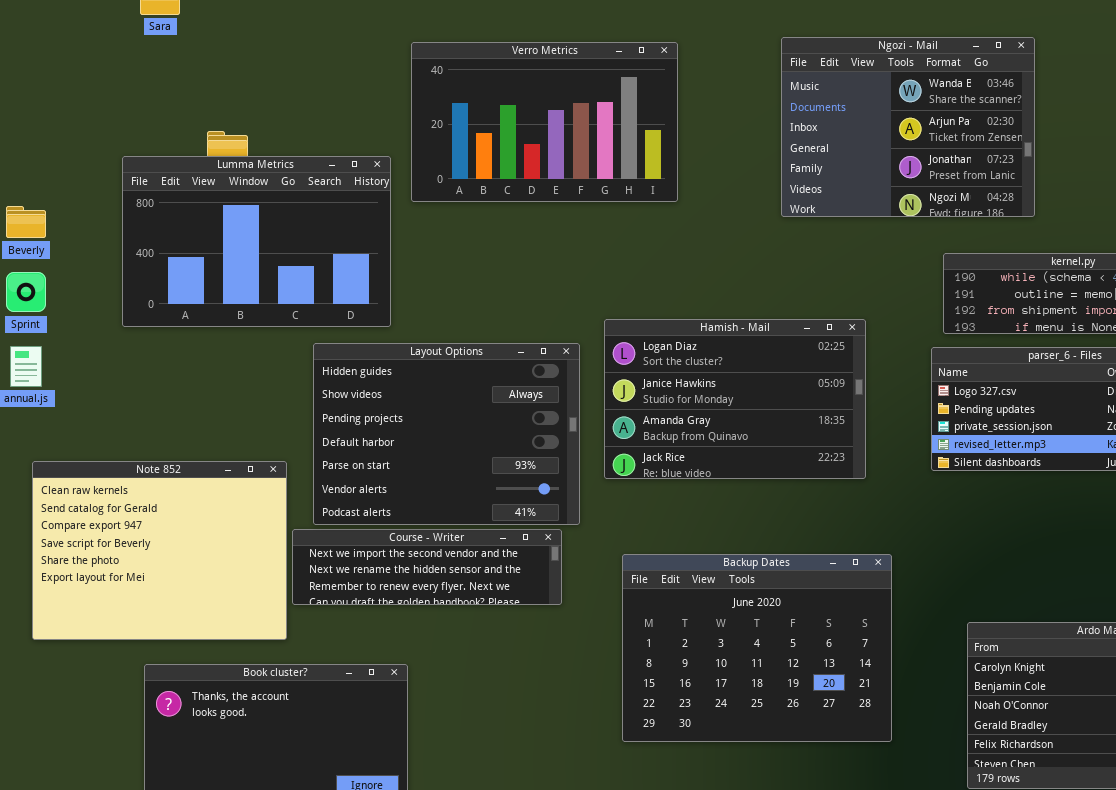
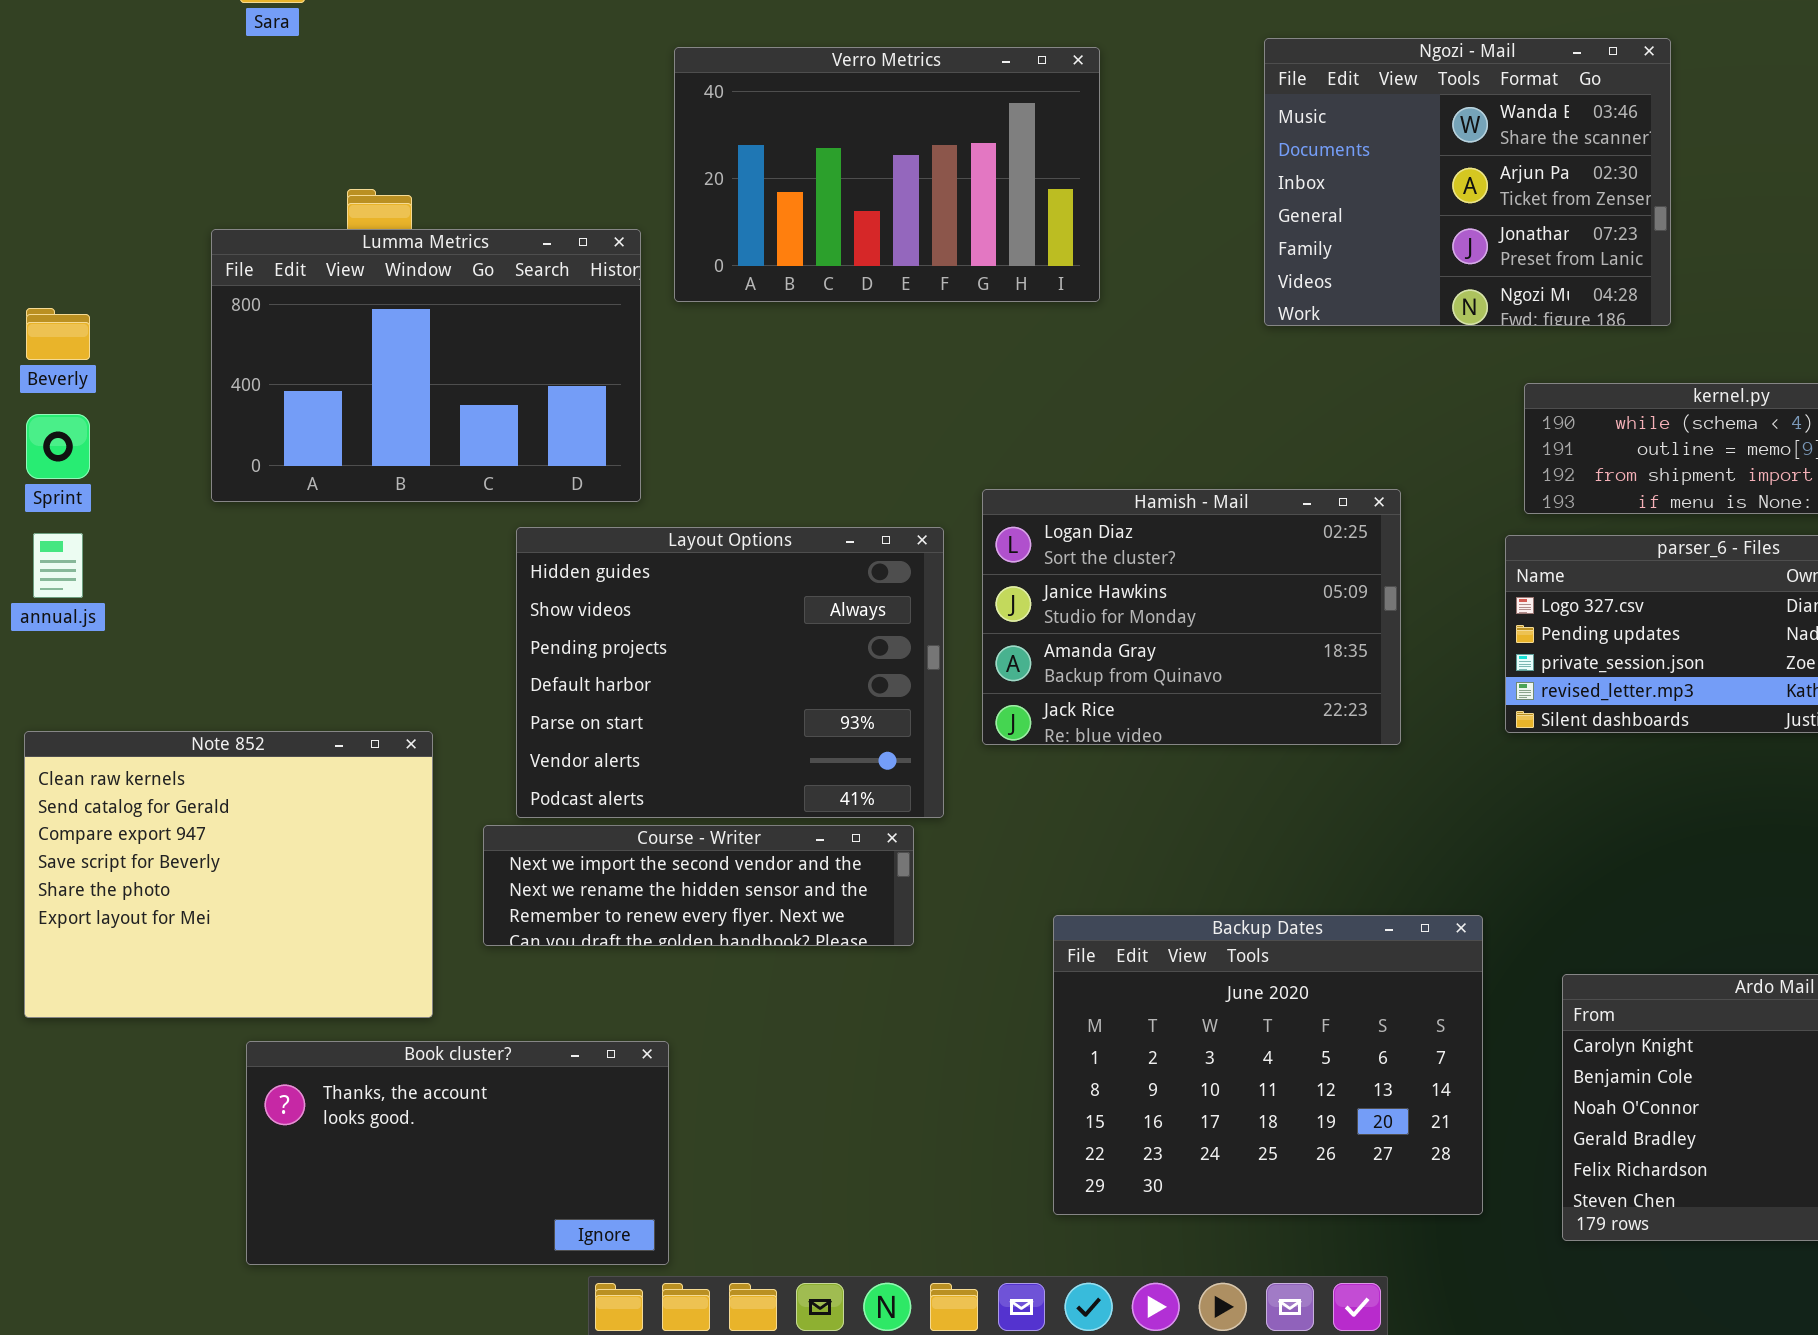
Note 852: [32,461,287,640] -> [24,731,433,1018], moved
Backup Dates: [622,554,892,742] -> [1053,915,1483,1215], moved

